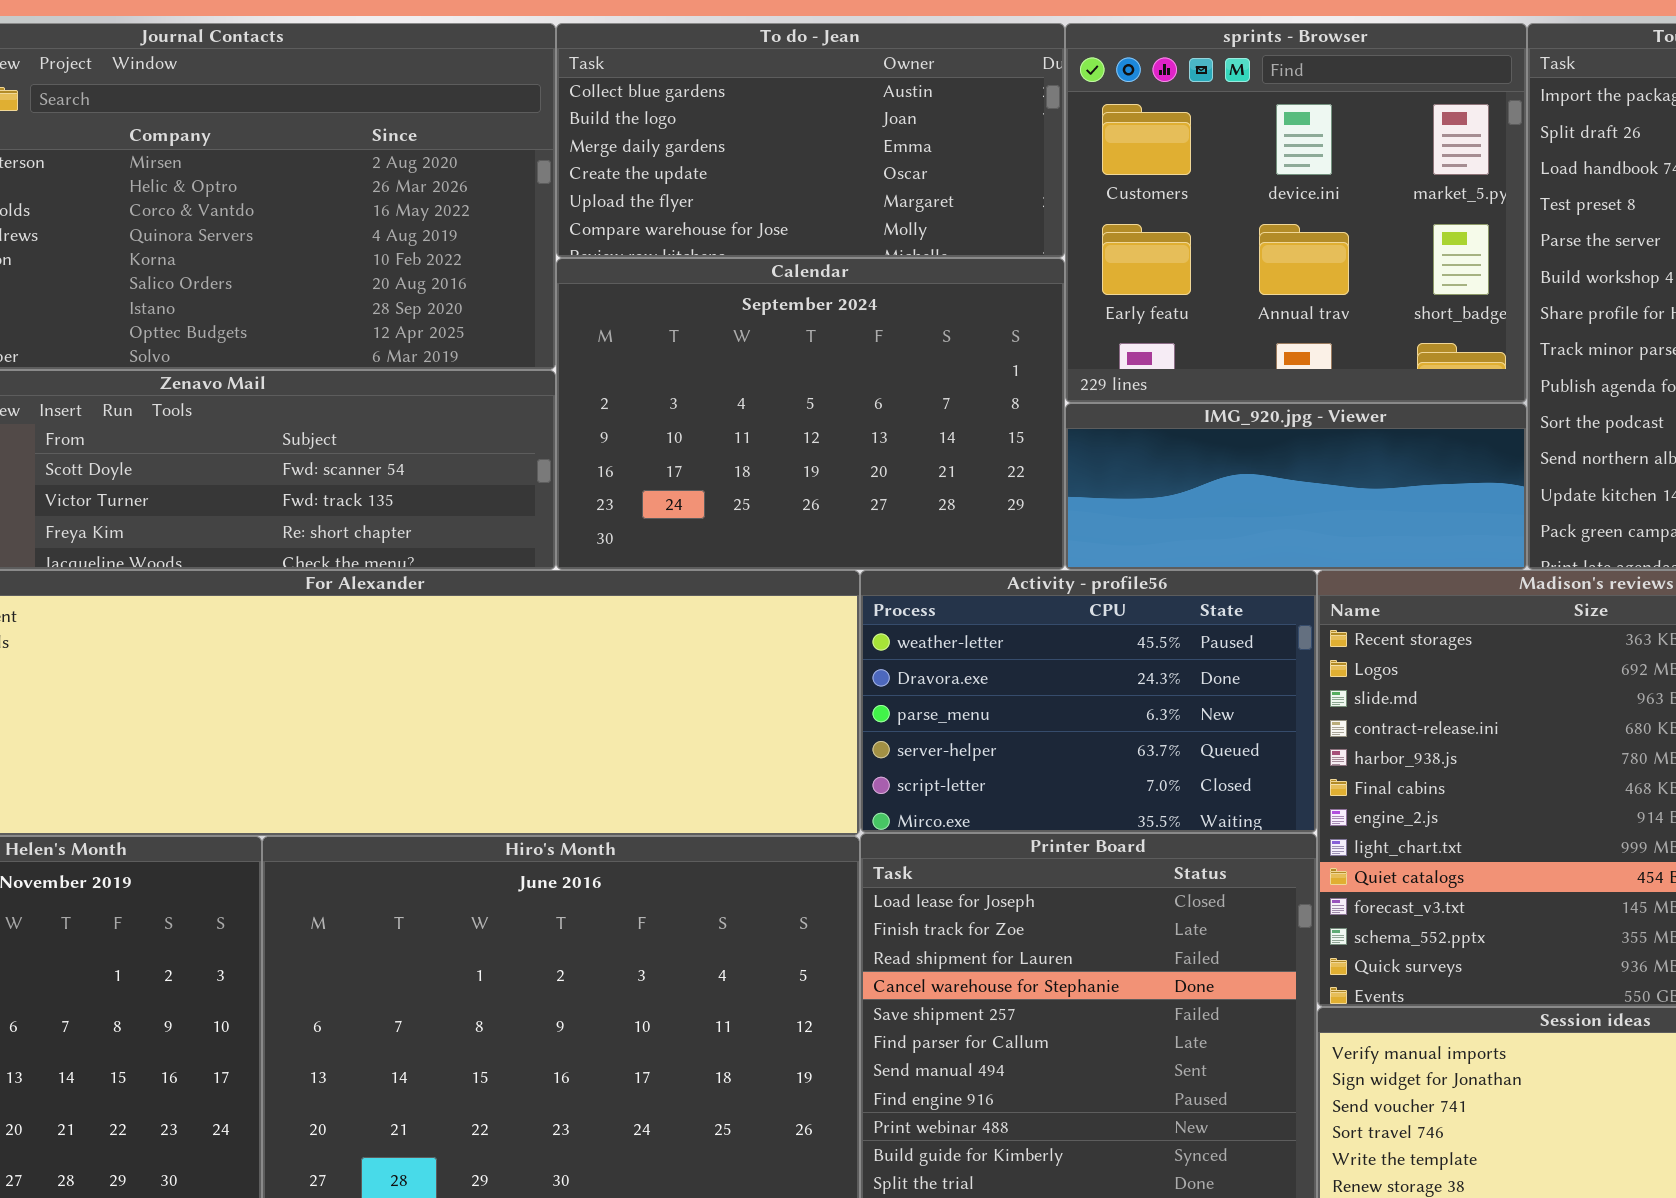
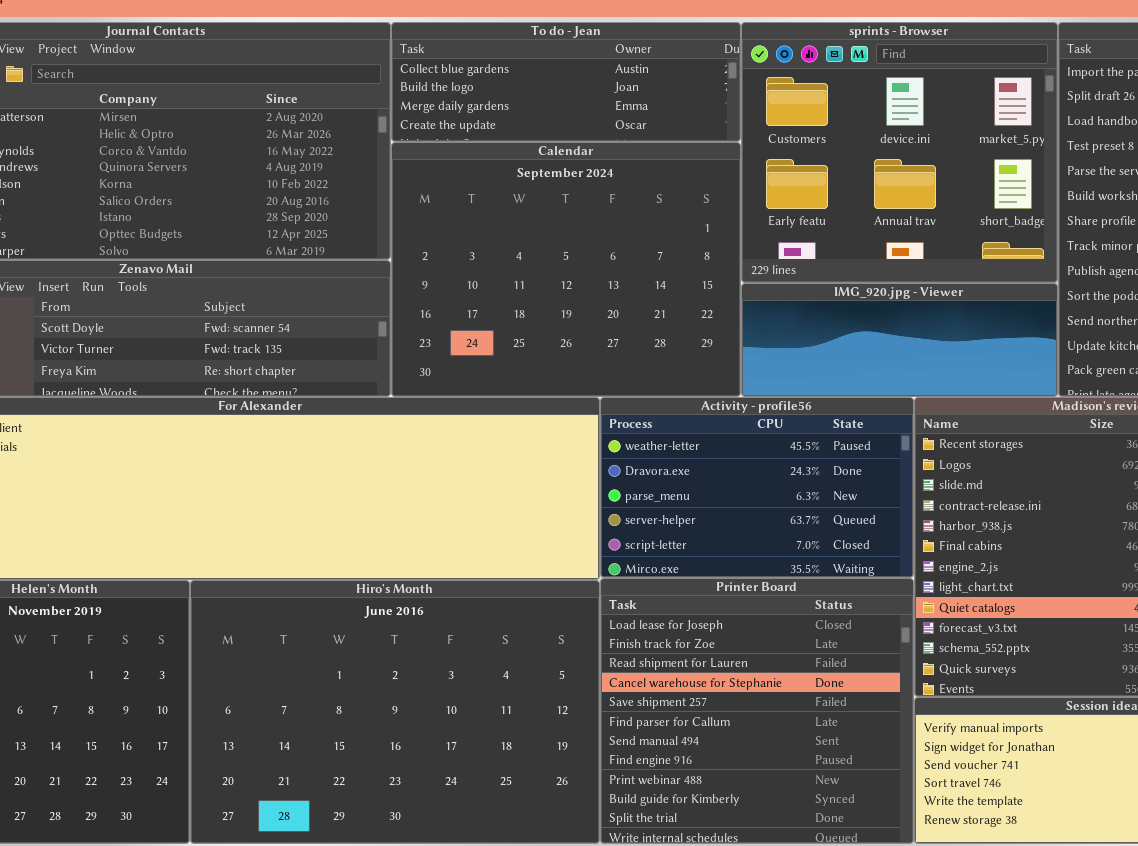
To do - Jean: [556,23,1065,258] -> [391,22,741,142], resized
Calendar: [556,258,1065,570] -> [391,142,741,397], resized

